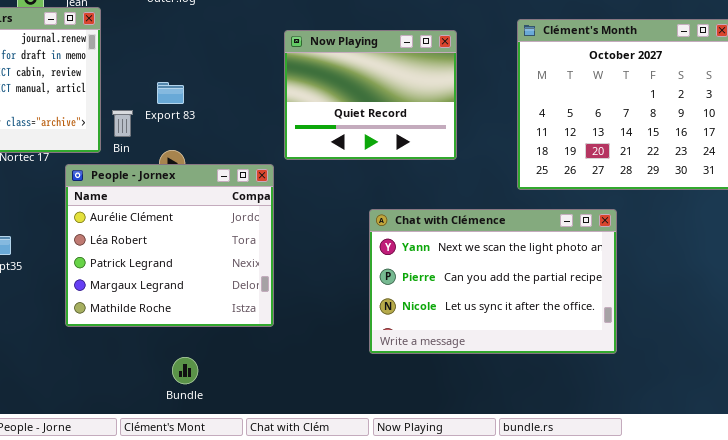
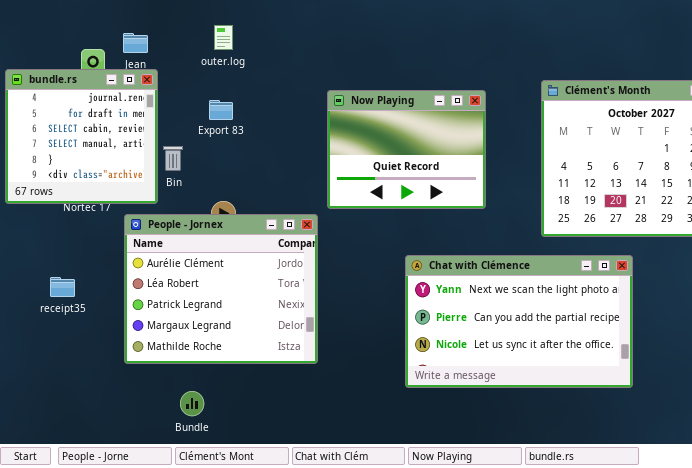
Export 83: [157,82,184,104] -> [209,100,233,120], moved
Bin: [112,110,133,137] -> [163,146,183,171], moved
Bundle: [172,357,198,384] -> [180,391,204,416], moved

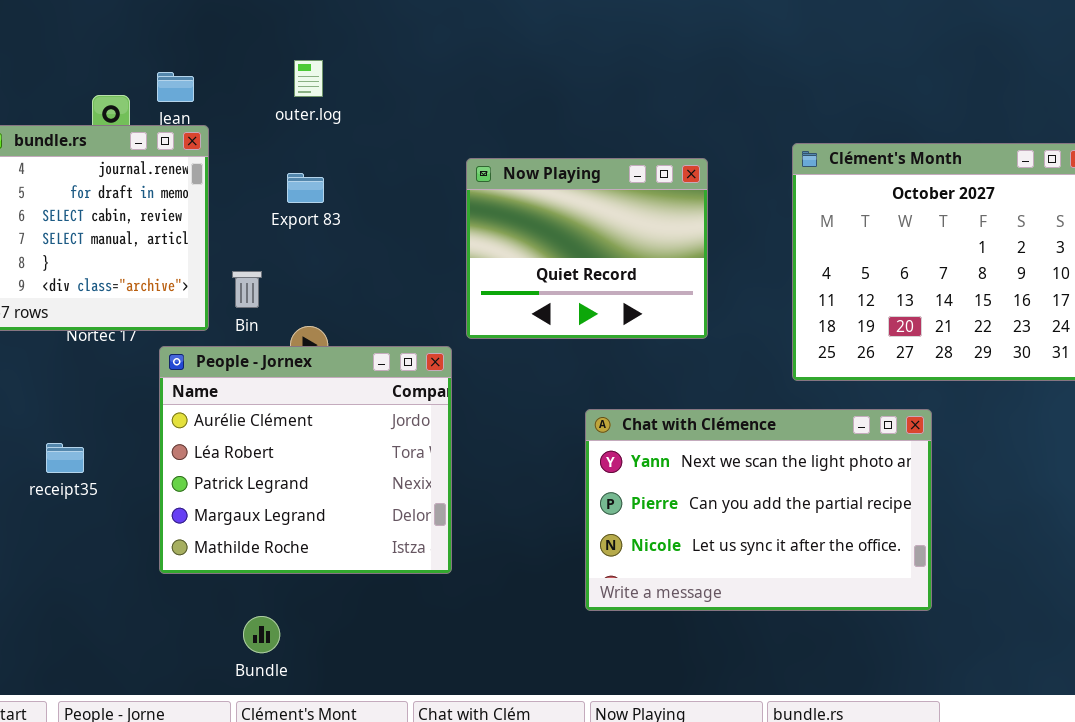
Bin: [163,146,183,171] -> [232,271,262,308], moved

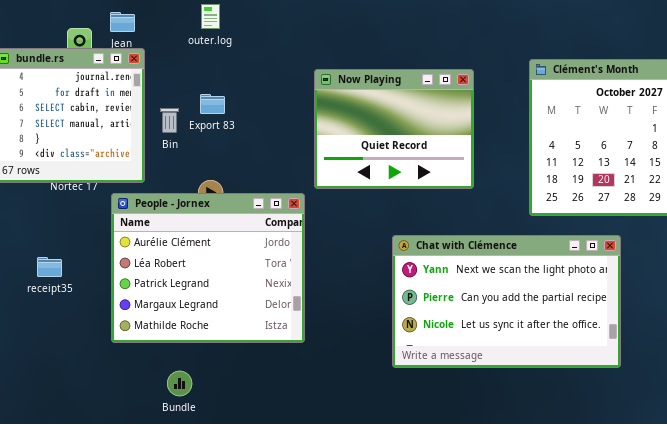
Export 83: [287,173,324,203] -> [200,94,225,114], moved
Bin: [232,271,262,308] -> [160,108,179,133], moved

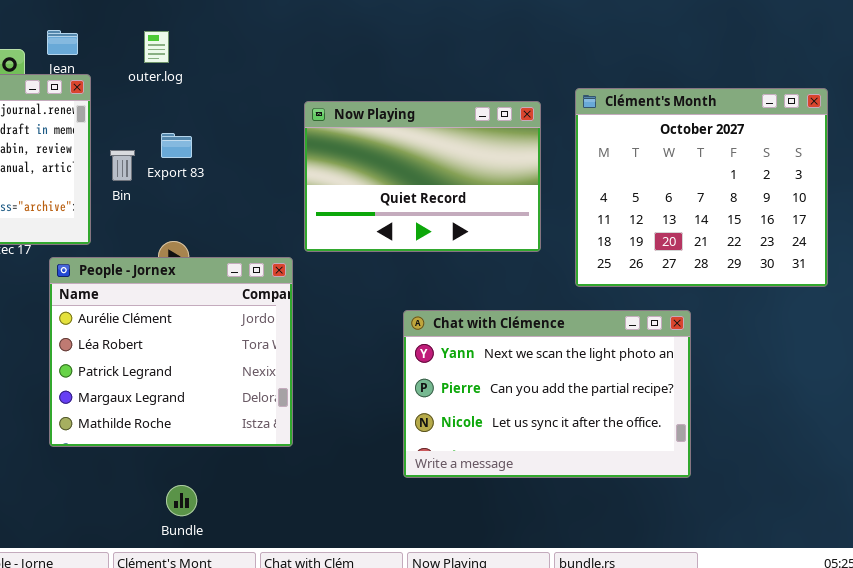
outer.log: [201,4,220,29] -> [144,31,169,63], moved
Now Playing: [314,69,474,189] -> [304,101,541,252], resized
Bundle: [167,371,192,396] -> [166,485,197,516], moved

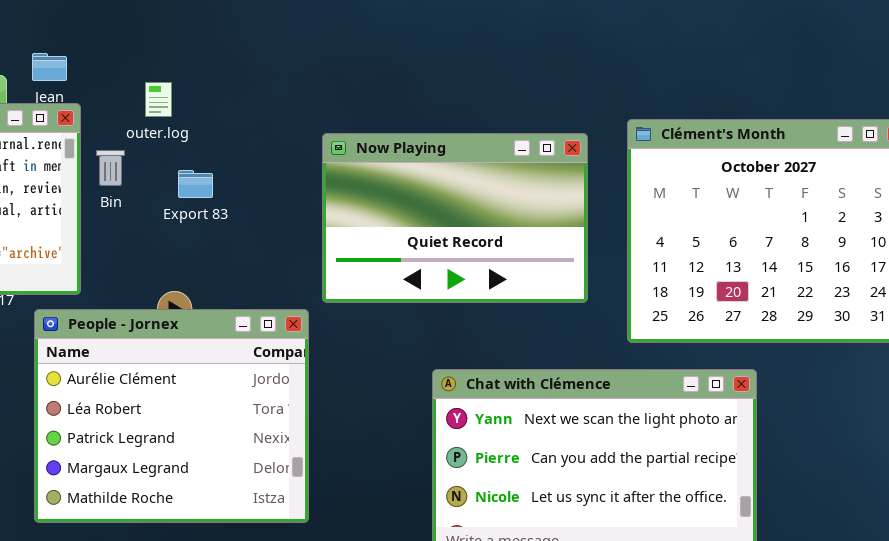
outer.log: [144,31,169,63] -> [145,82,172,117], moved
Export 83: [161,133,192,158] -> [178,170,213,198], moved
Bin: [110,150,135,181] -> [96,150,125,186], moved

